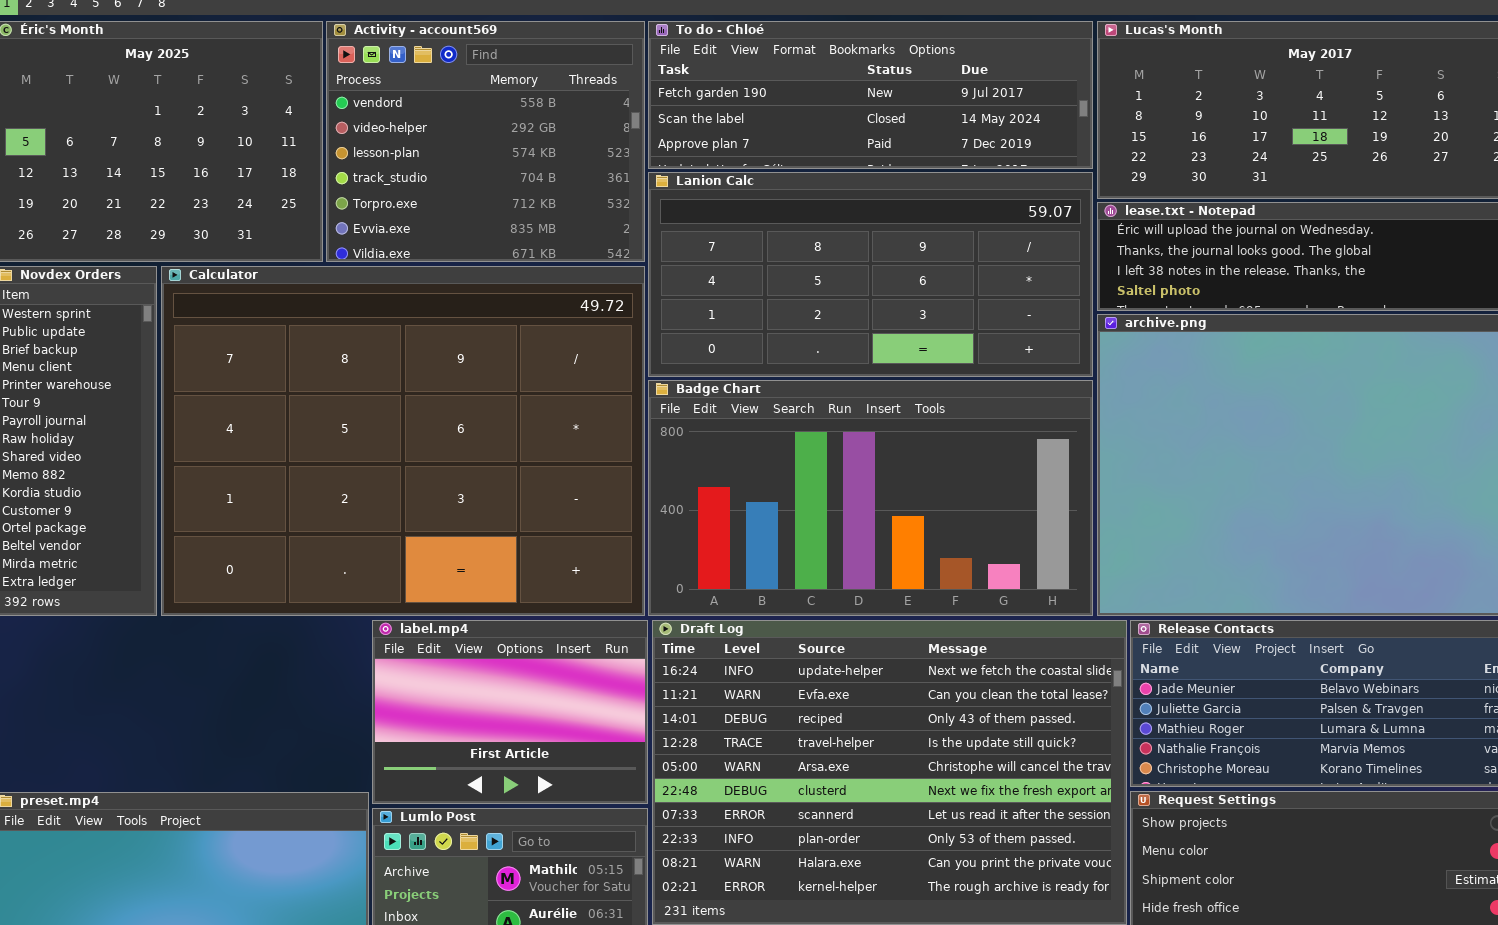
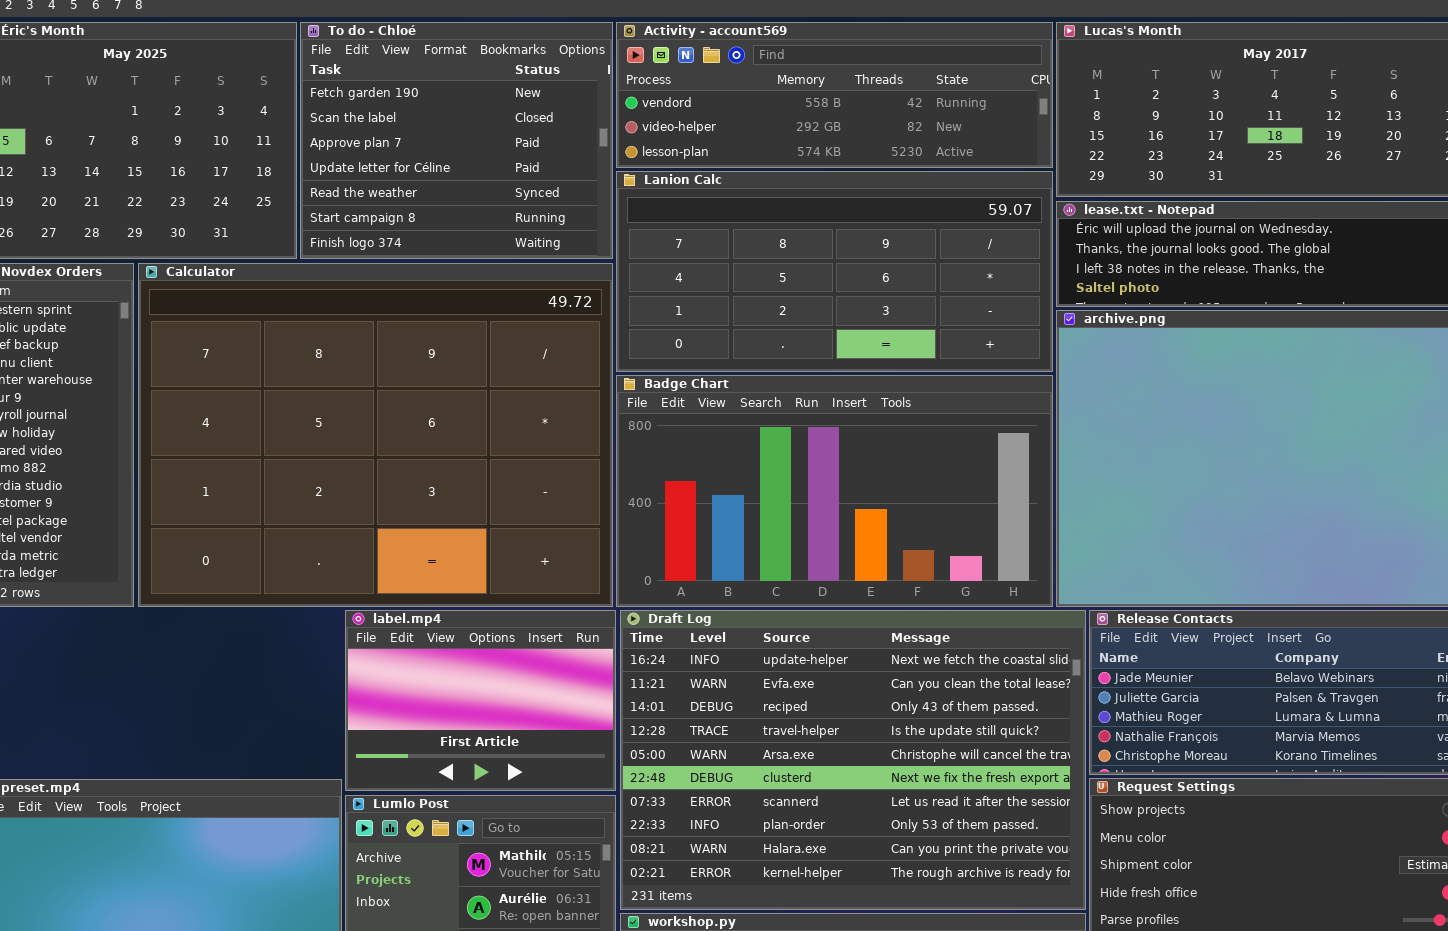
Activity - account569: [326,21,645,262] -> [616,22,1053,168], moved, resized
To do - Chloé: [648,21,1093,169] -> [300,22,613,259], moved, resized

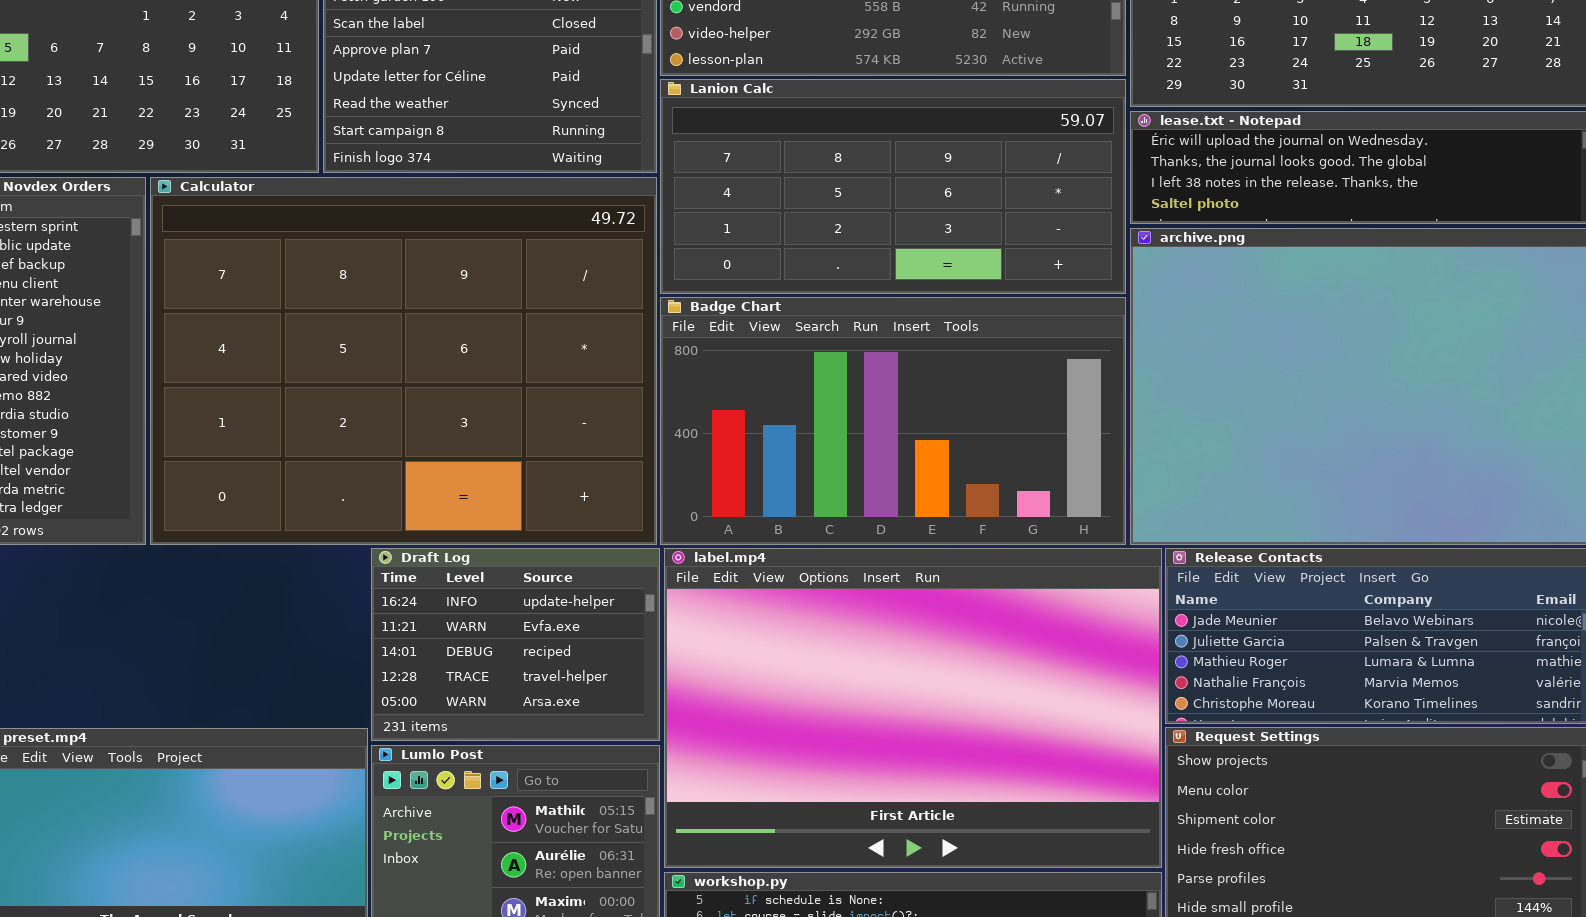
label.mp4: [345,610,616,791] -> [664,548,1162,868], moved, resized
Draft Log: [620,610,1086,910] -> [371,548,660,741], moved, resized

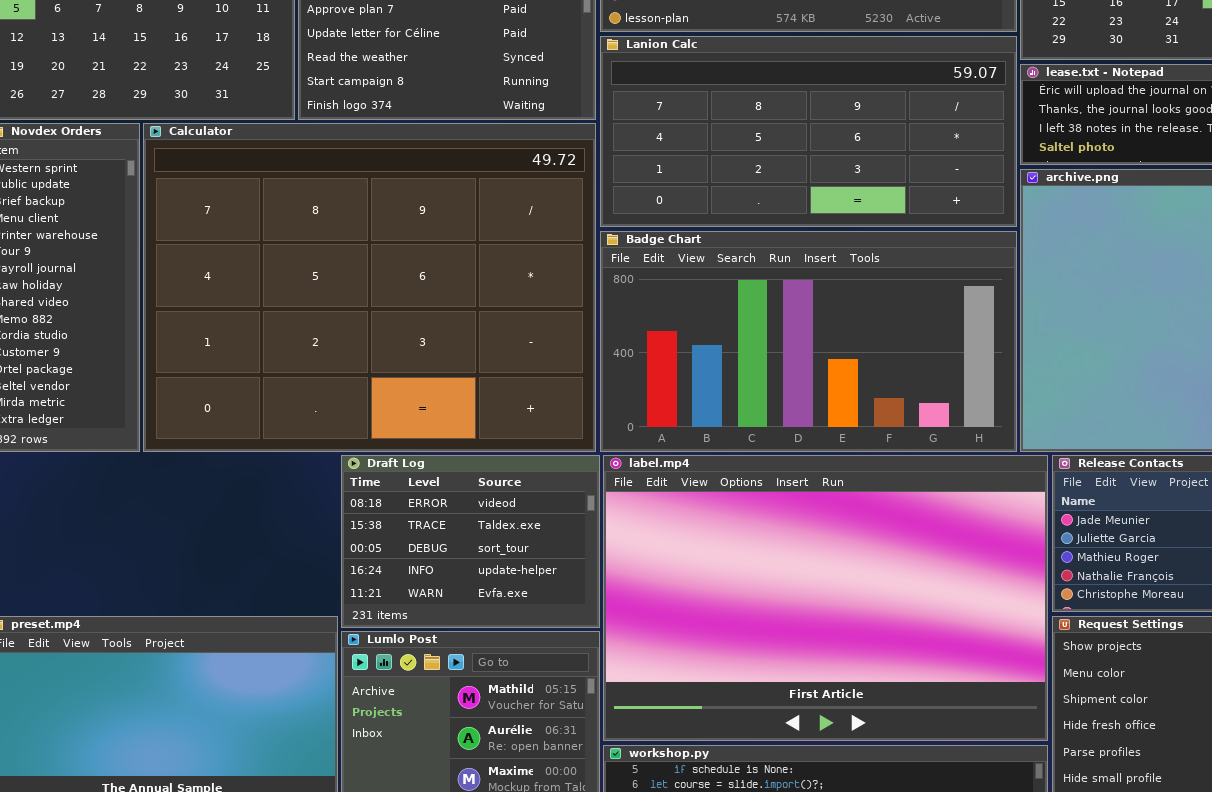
Draft Log: [371,548,660,741] -> [341,455,600,628], scrolled up 3 rows

